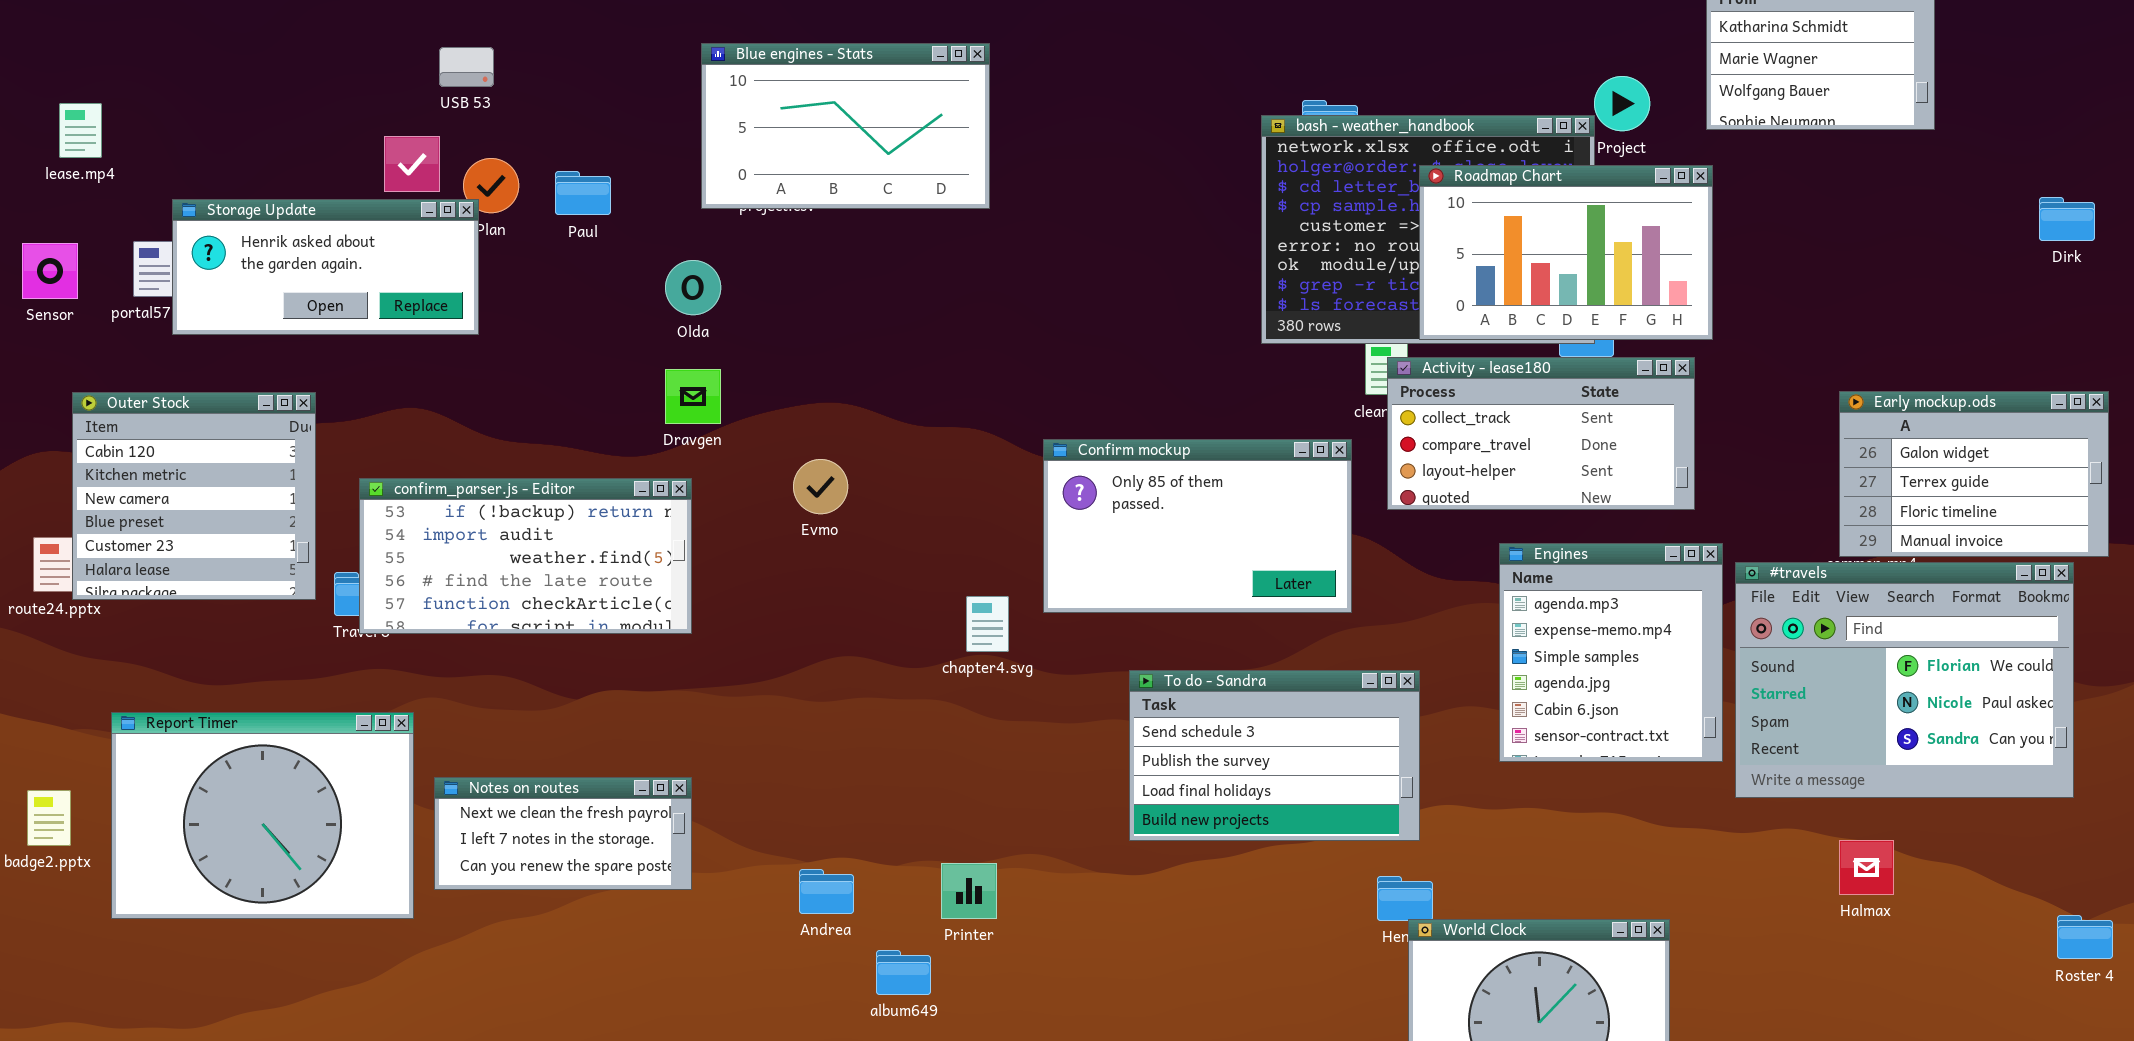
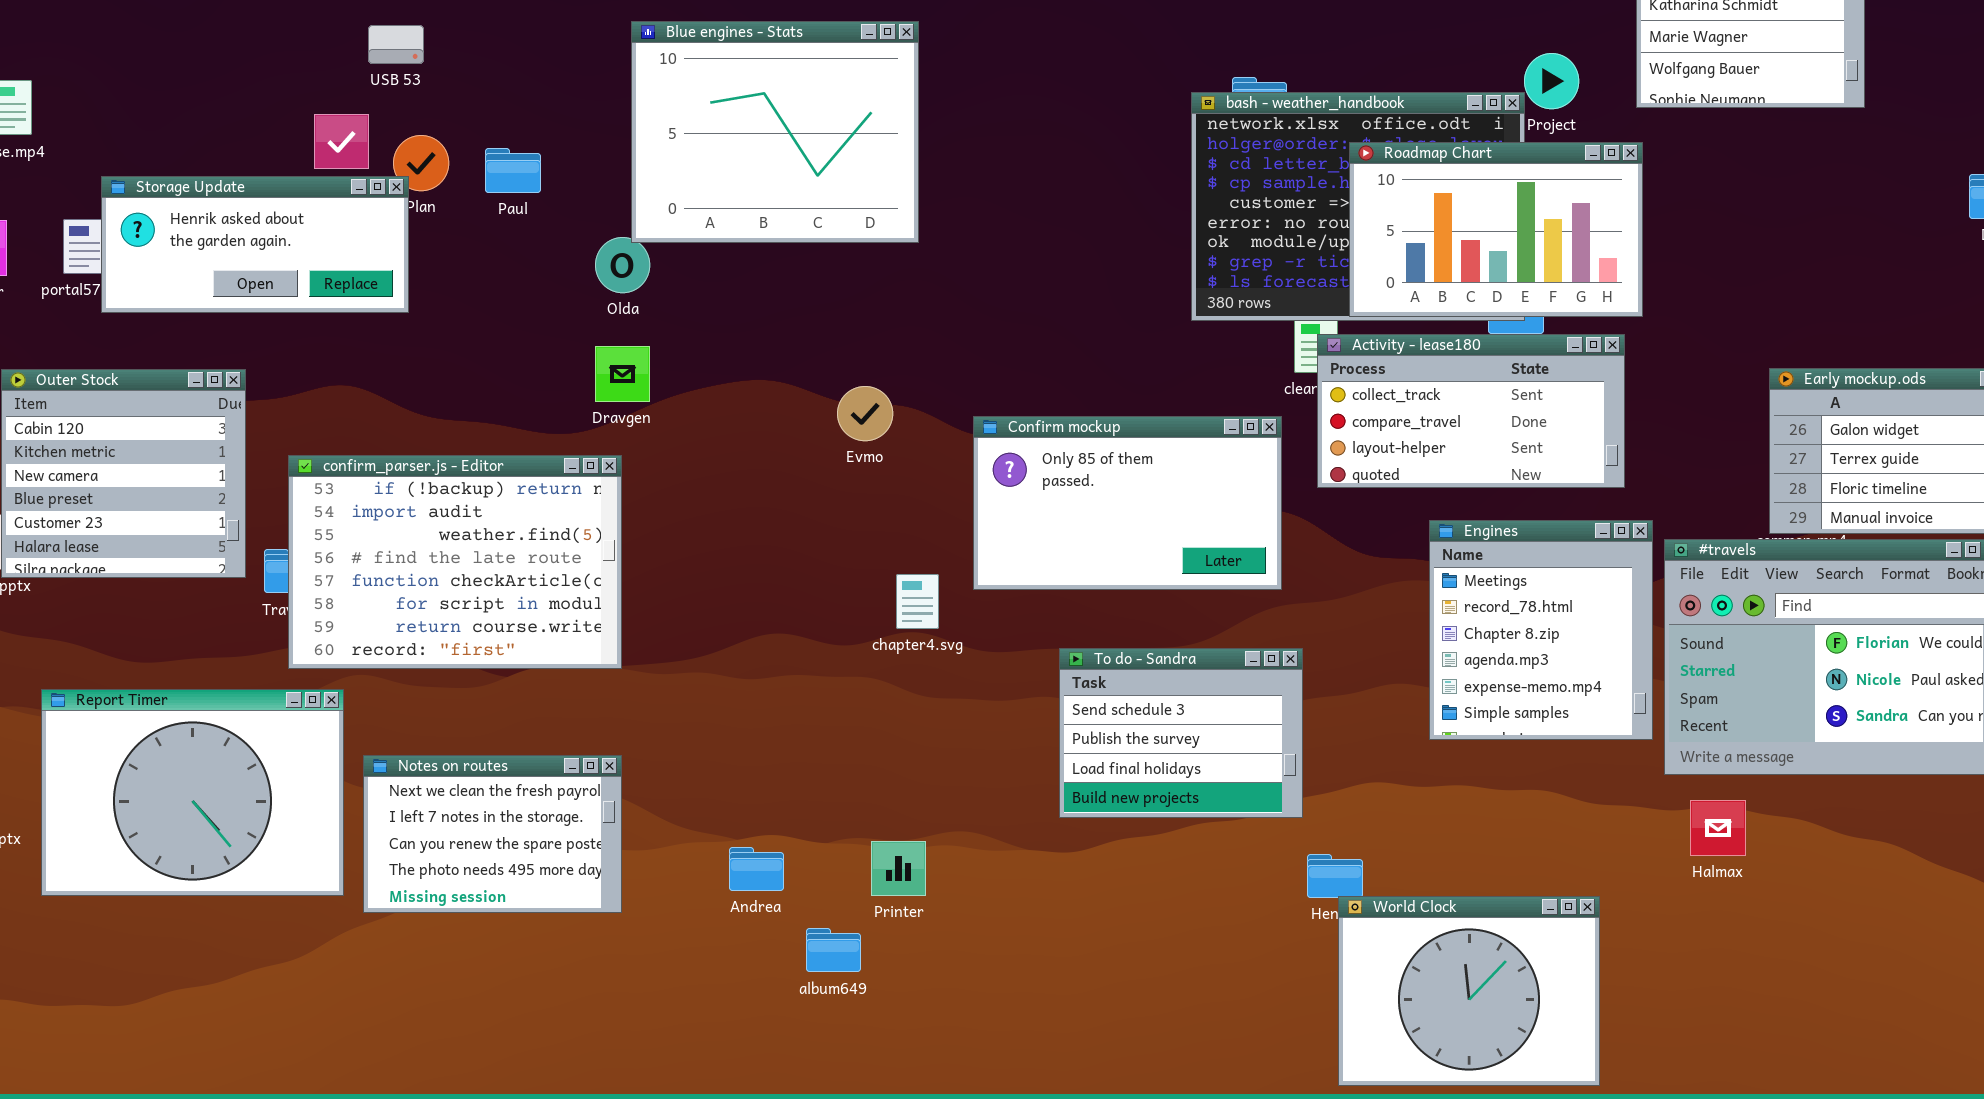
Blue engines - Stats: [701,43,990,209] -> [631,21,919,243], resized
Evmo: [793,459,848,514] -> [837,386,893,441], moved
confirm_parser.js - Editor: [359,478,692,634] -> [288,455,622,669], resized
Engines: [1499,543,1723,762] -> [1429,520,1653,740], scrolled up 3 rows
To do - Sandra: [1129,670,1420,841] -> [1059,648,1303,818], resized
Notes on routes: [434,777,692,890] -> [363,755,622,913], resized
Halmax: [1839,840,1894,895] -> [1690,800,1746,856], moved

